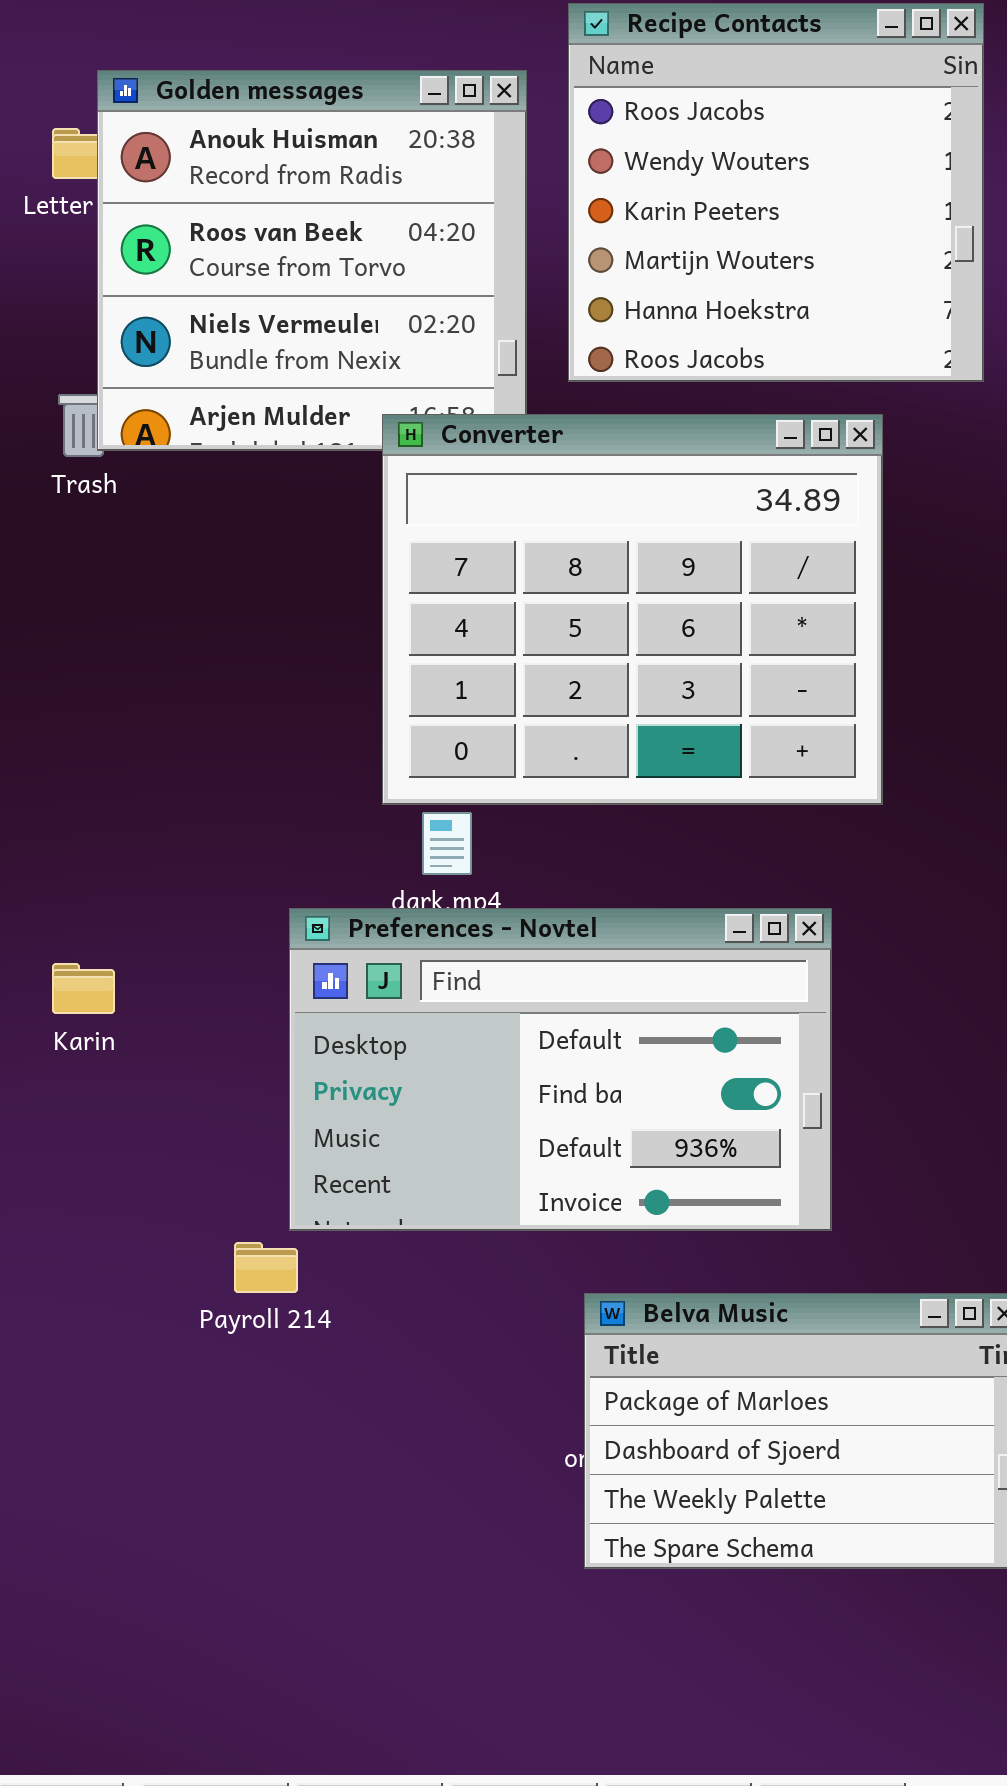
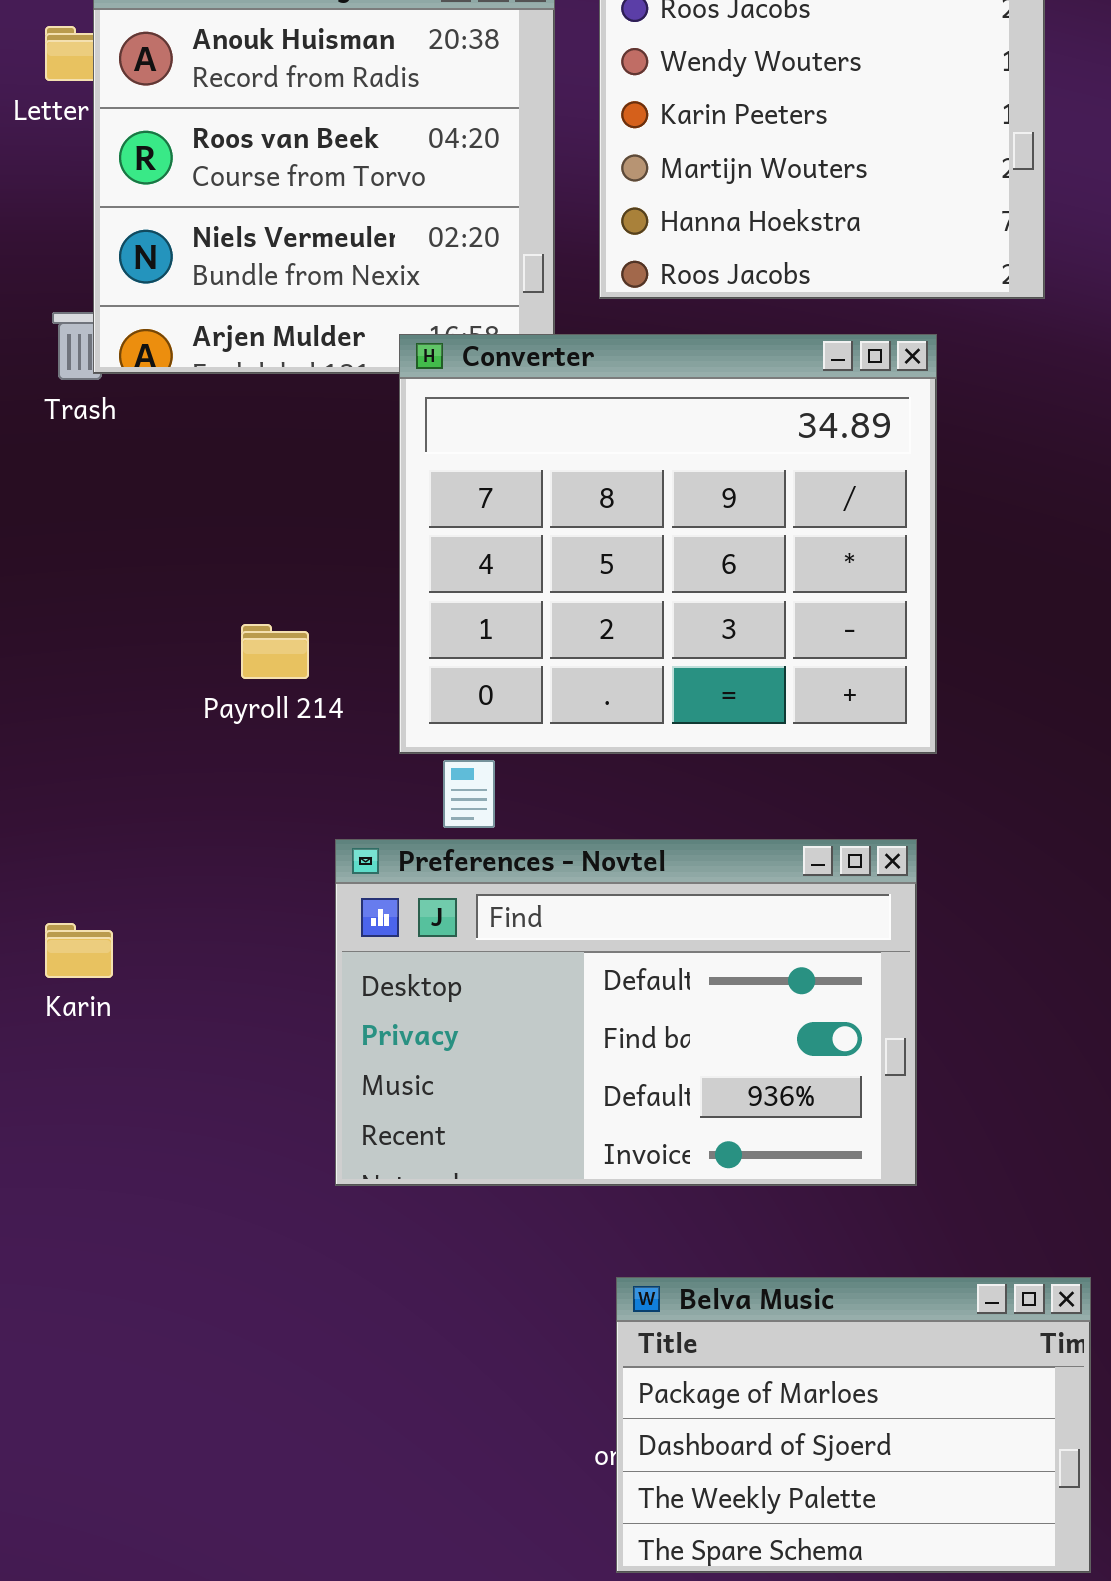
Preferences - Novtel: [289,908,832,1231] -> [335,839,917,1186], moved
Payroll 214: [234,1242,298,1293] -> [241,624,309,679], moved

